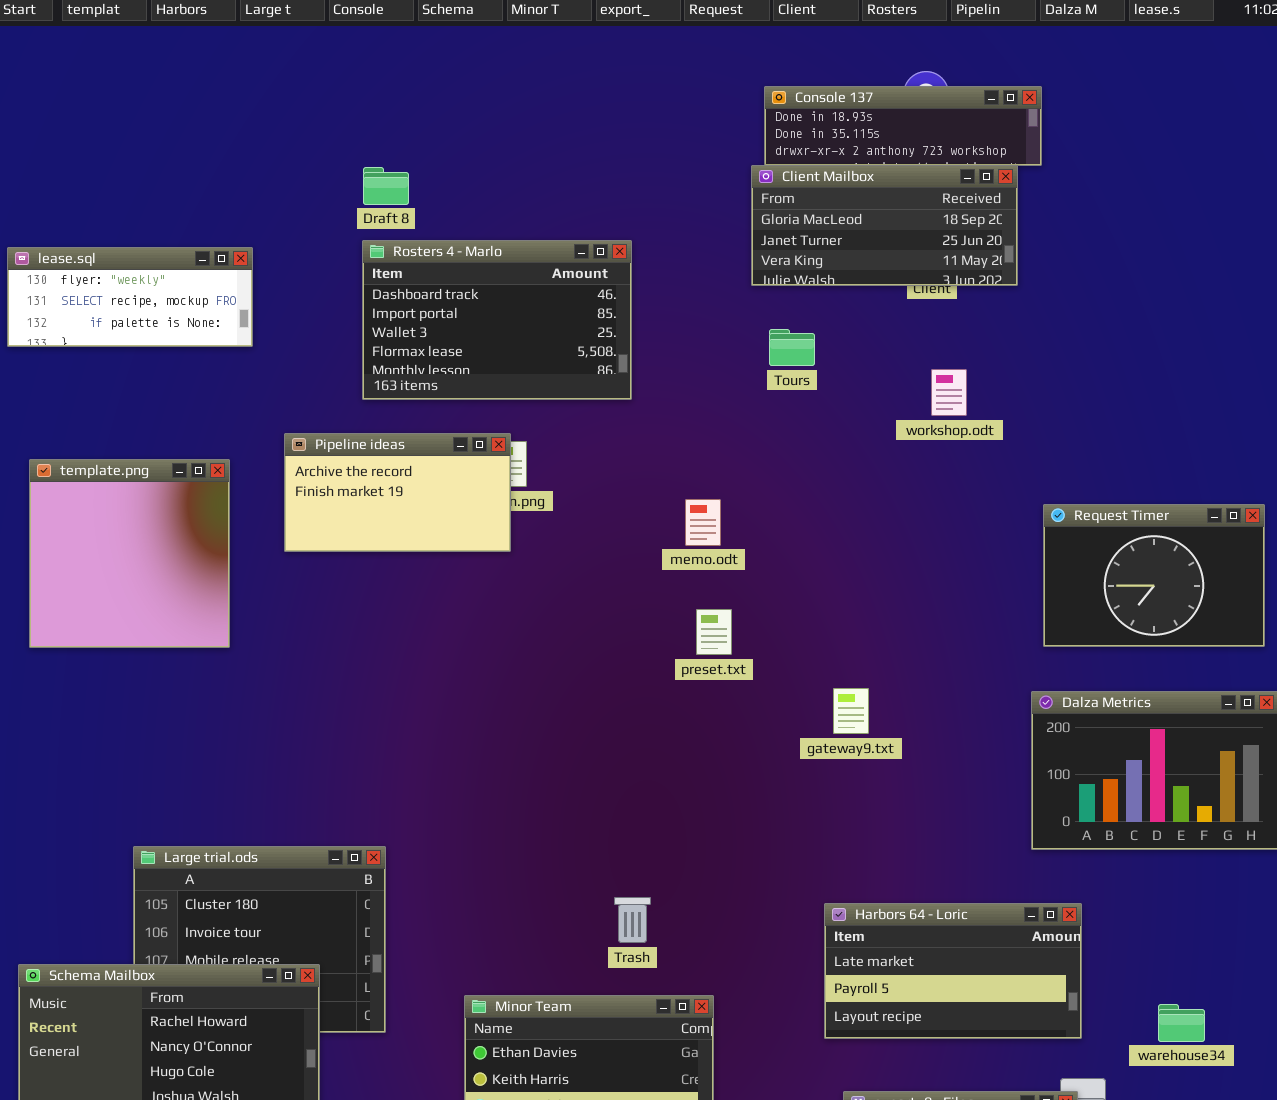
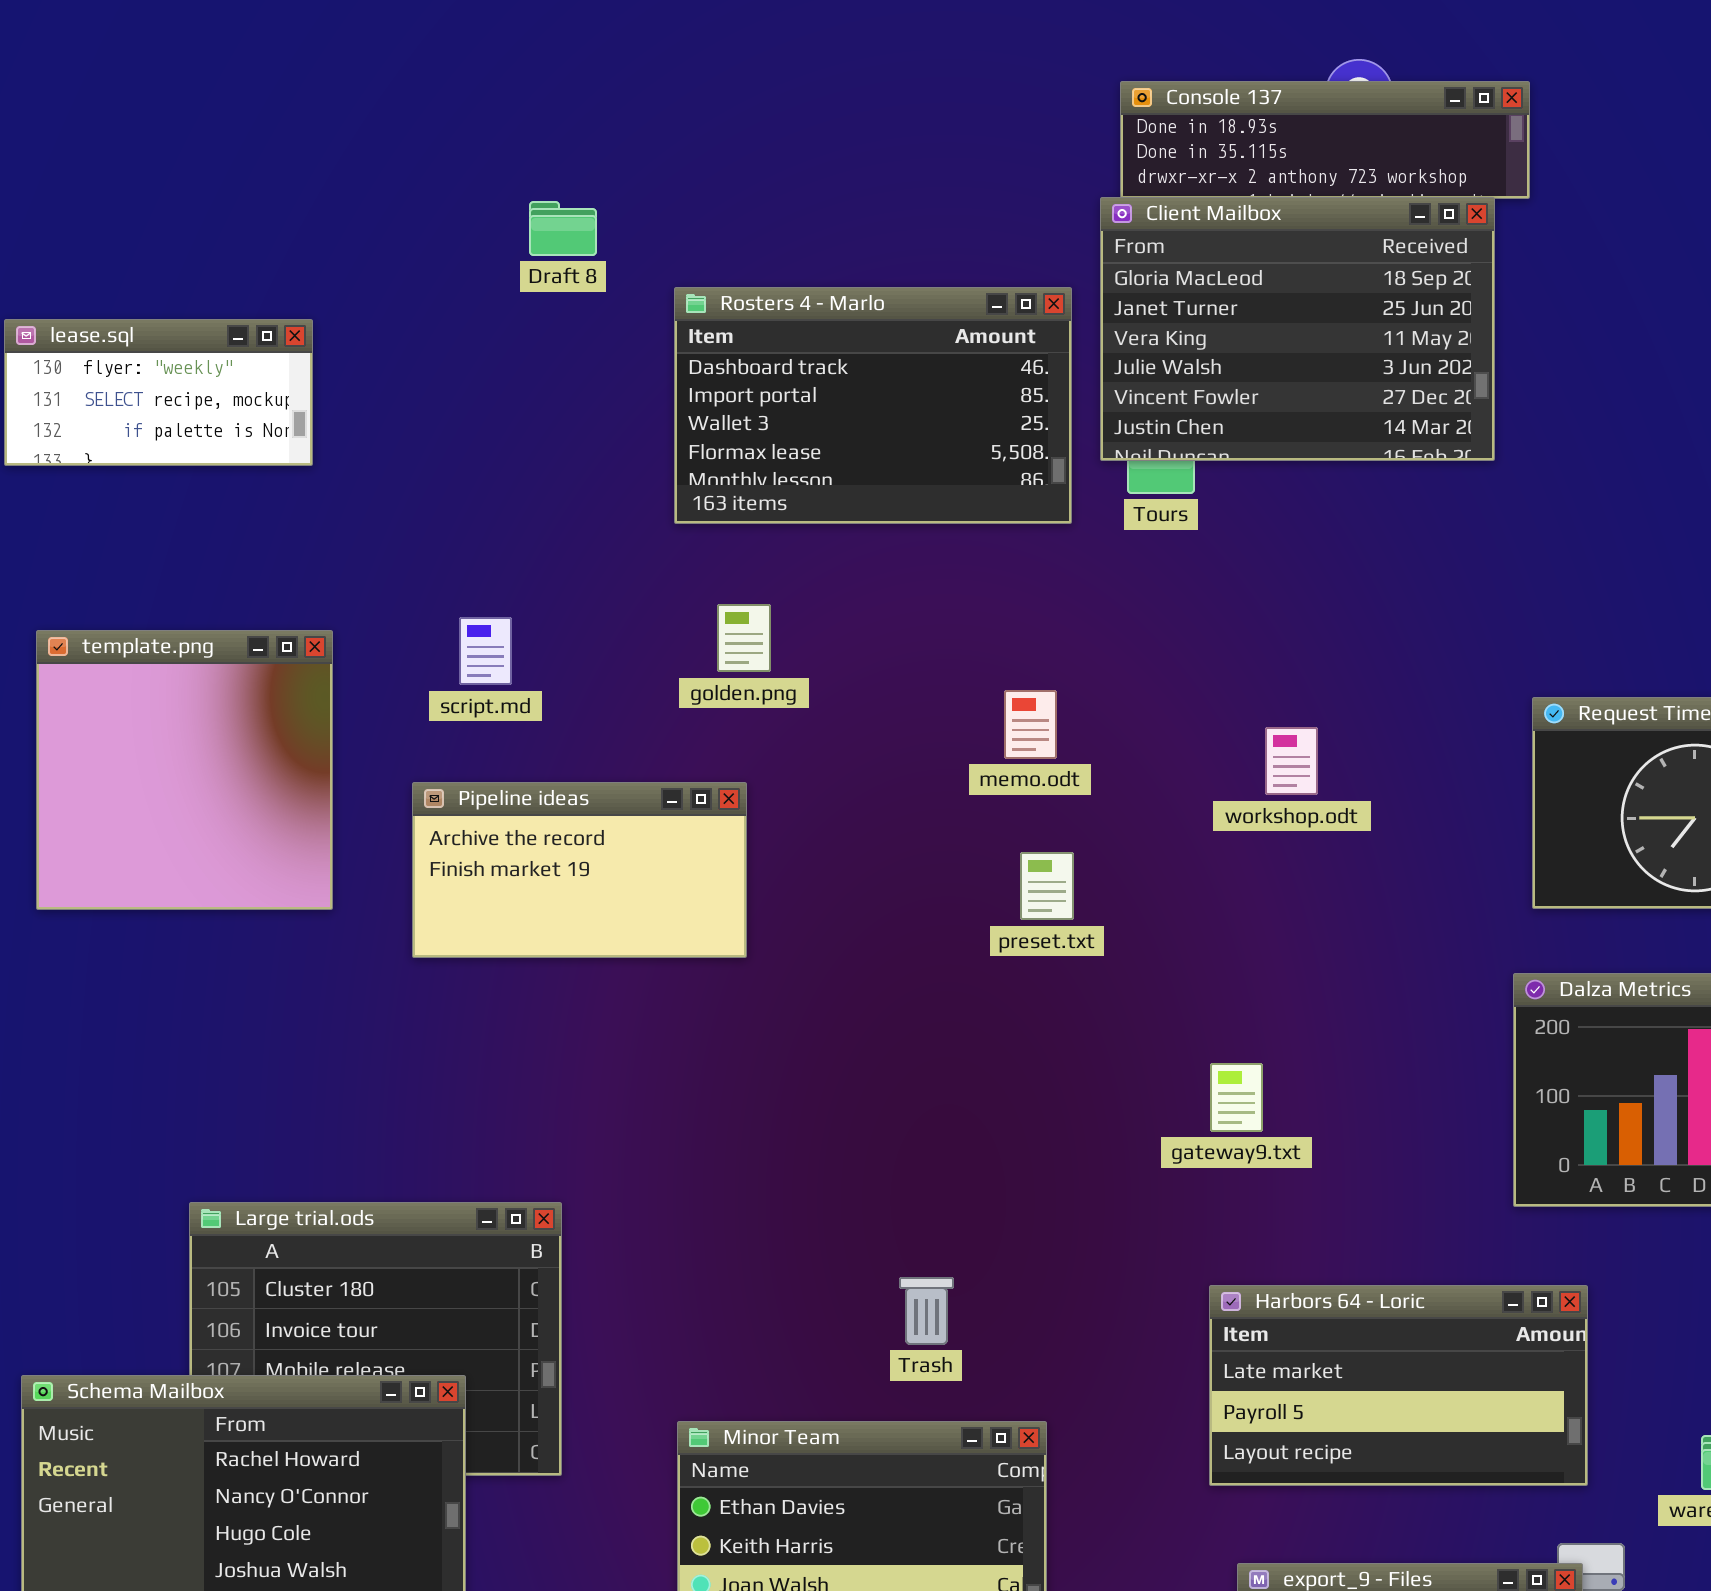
Client Mailbox: [751,165,1018,286] -> [1100,197,1495,461], resized
Rosters 4 - Marlo: [362,240,632,400] -> [674,287,1072,524], moved
lease.sql: [7,247,253,347] -> [4,319,313,466], resized
workshop.odt: [931,369,967,416] -> [1265,727,1318,795], moved
Pipeline ideas: [284,433,511,552] -> [412,782,747,958], moved
gateway9.txt: [833,688,869,734] -> [1210,1063,1263,1132], moved

